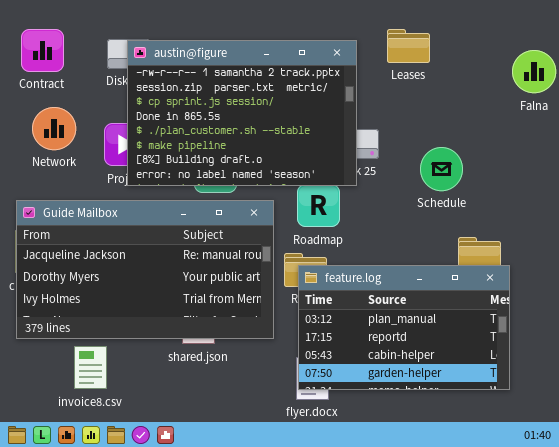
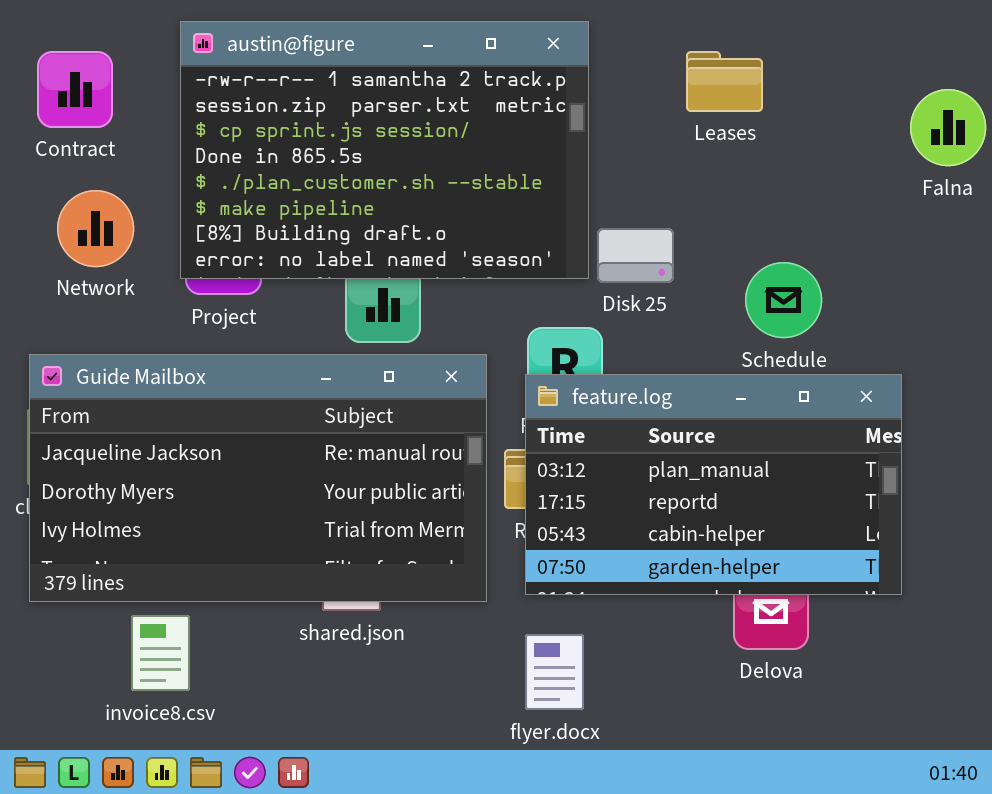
austin@figure: [127,40,357,186] -> [180,21,589,279], moved
feature.log: [298,265,510,390] -> [525,374,902,595], moved

